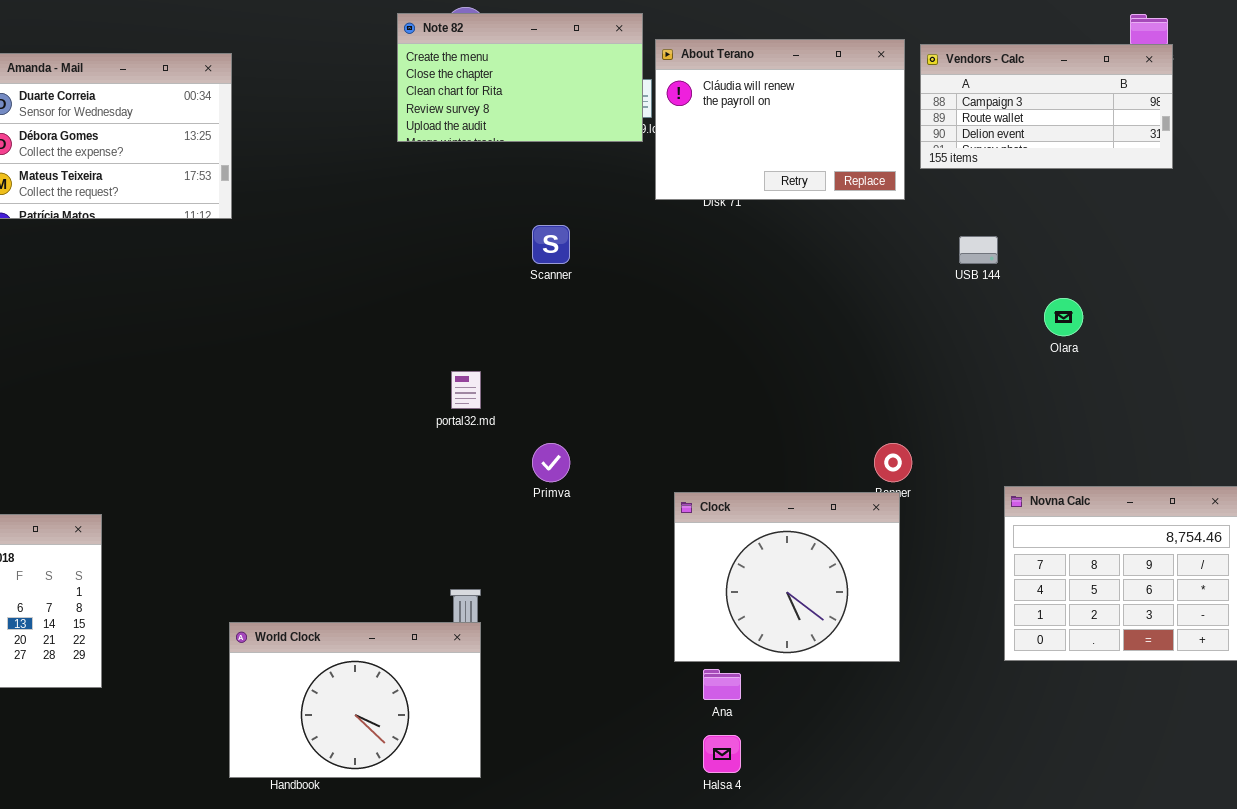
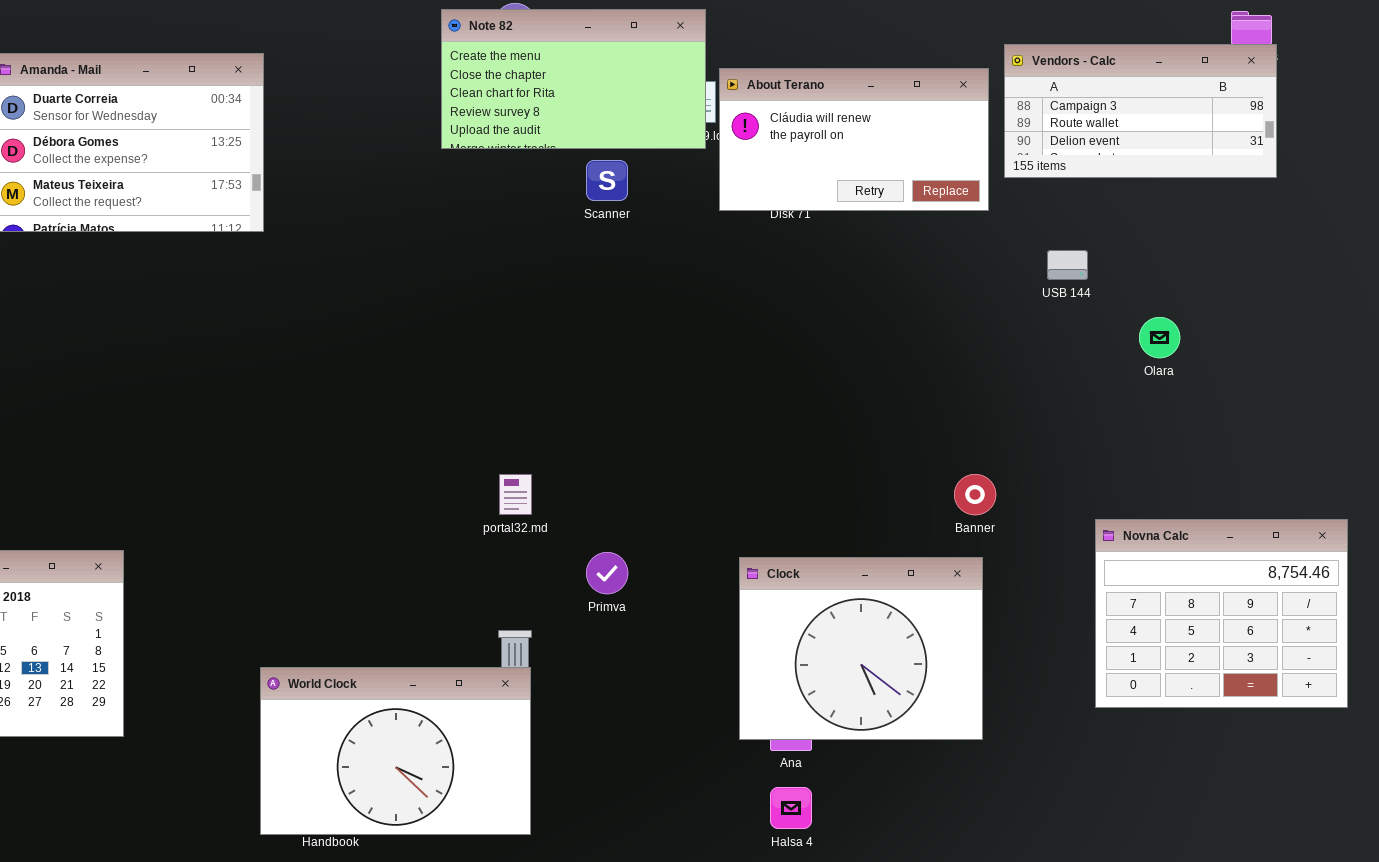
About Terano: [655,39,905,200] -> [719,68,989,211], resized
Scanner: [532,225,570,264] -> [586,160,628,201], moved
portal32.md: [451,371,481,409] -> [499,474,532,515], moved
Primva: [532,443,570,482] -> [586,552,628,594], moved
Clock: [674,492,900,662] -> [739,557,983,740], moved

